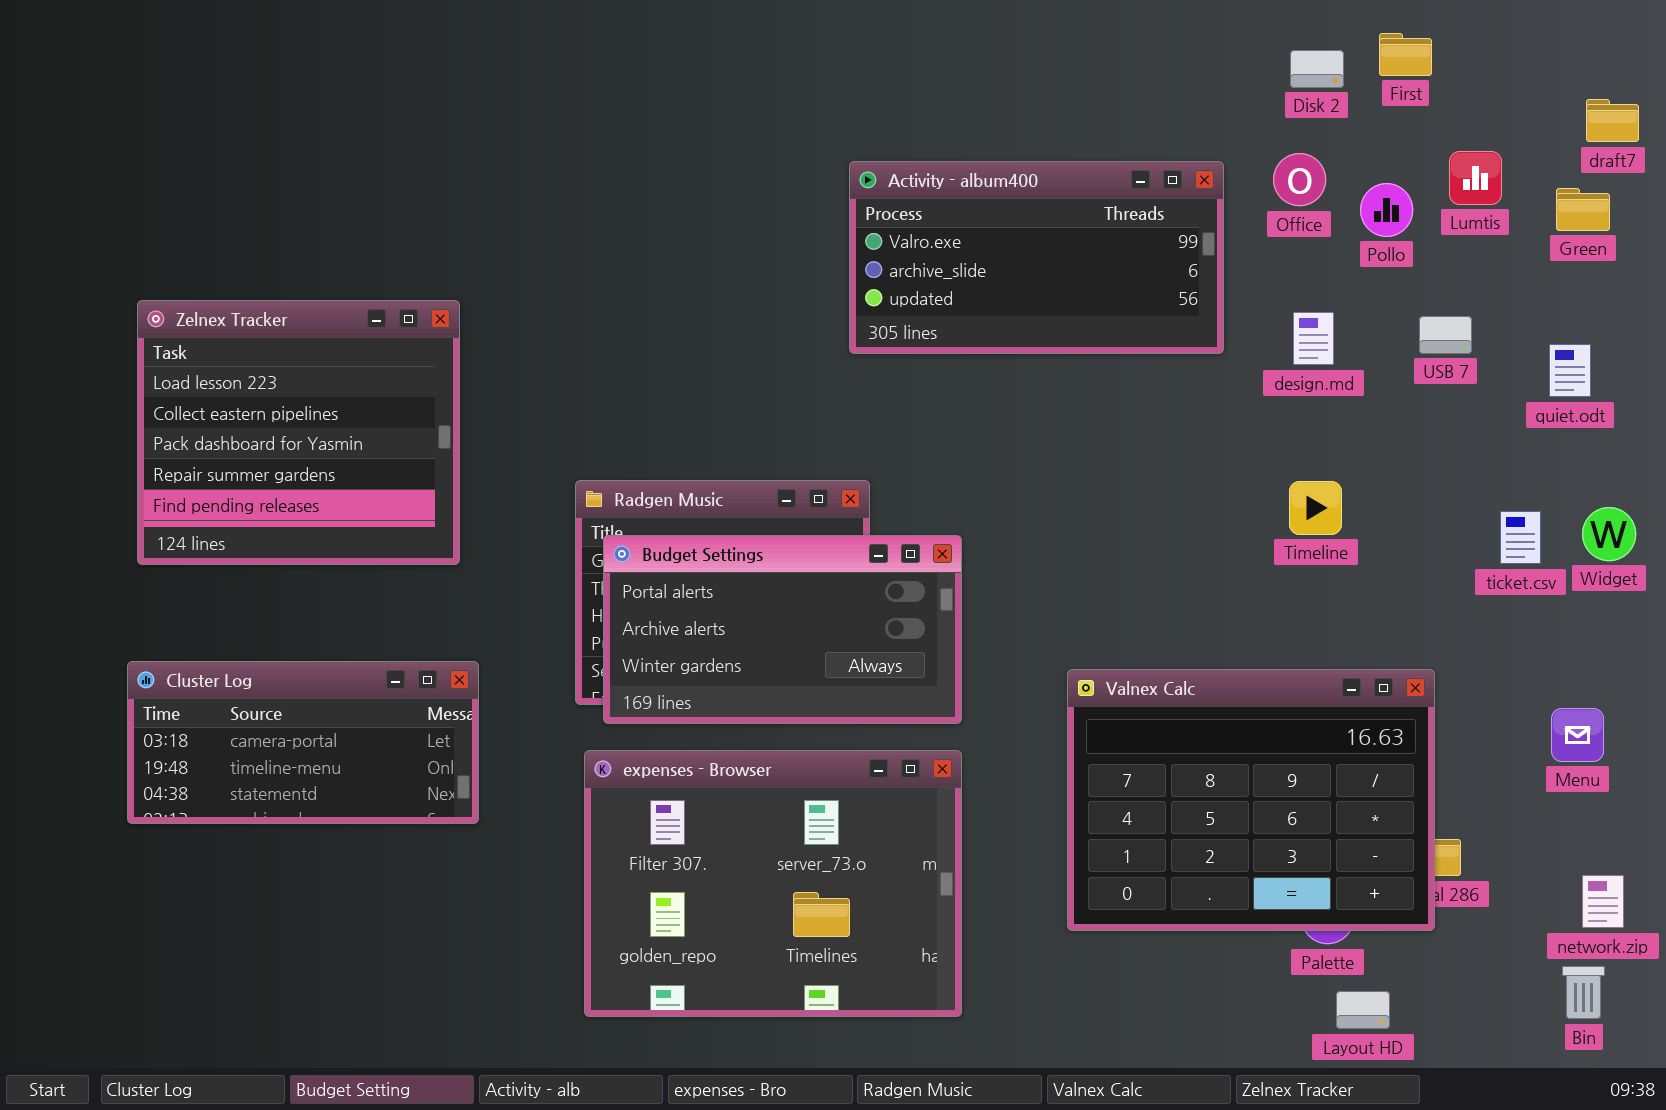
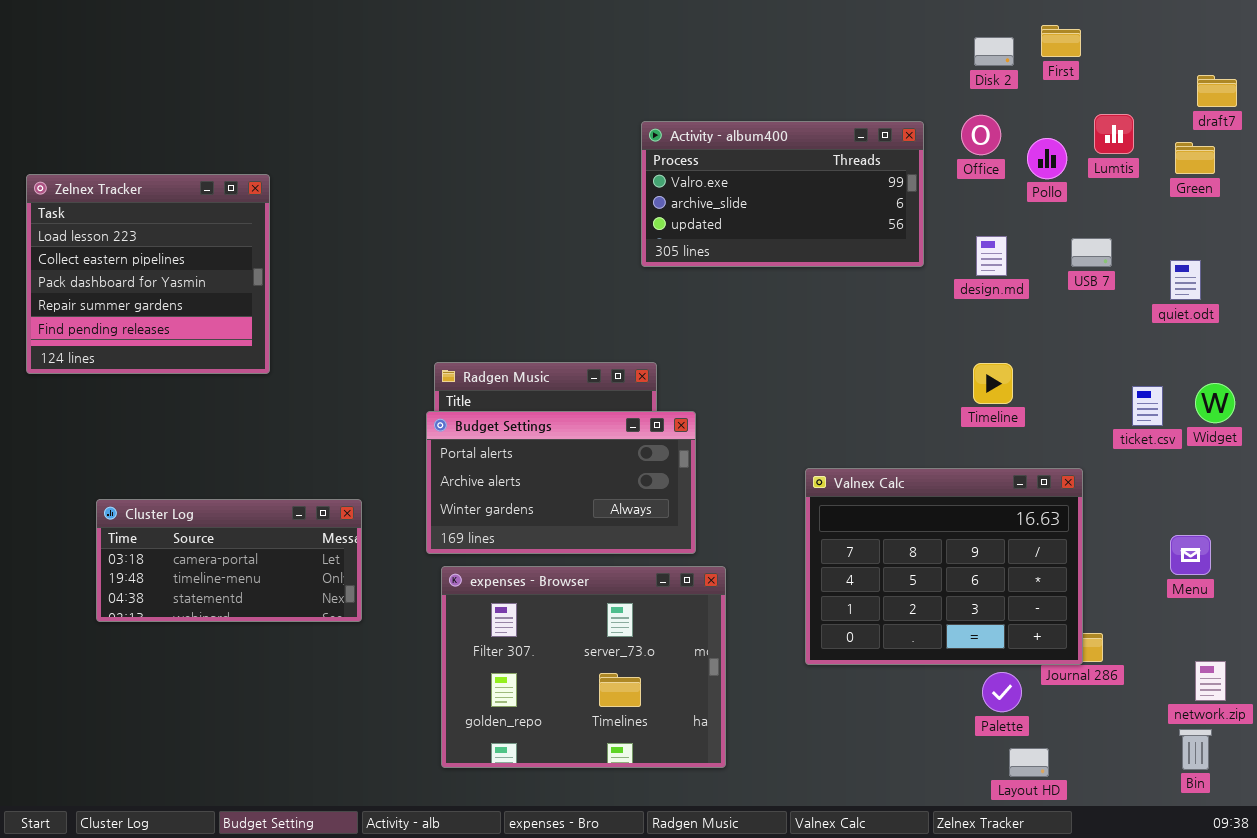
Zelnex Tracker: [137,300,460,565] -> [26,174,270,374], moved
Budget Settings: [603,535,962,724] -> [426,411,696,554], moved
Valnex Calc: [1067,669,1435,931] -> [805,468,1083,665], moved

